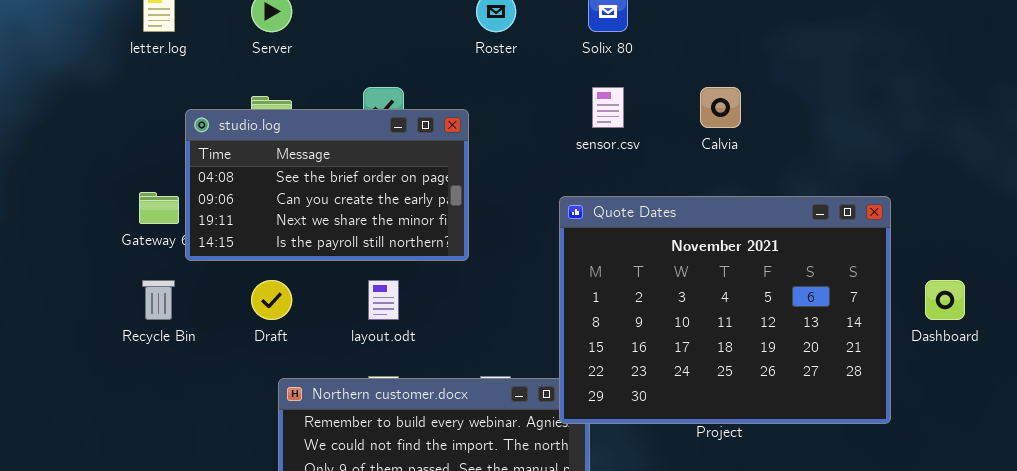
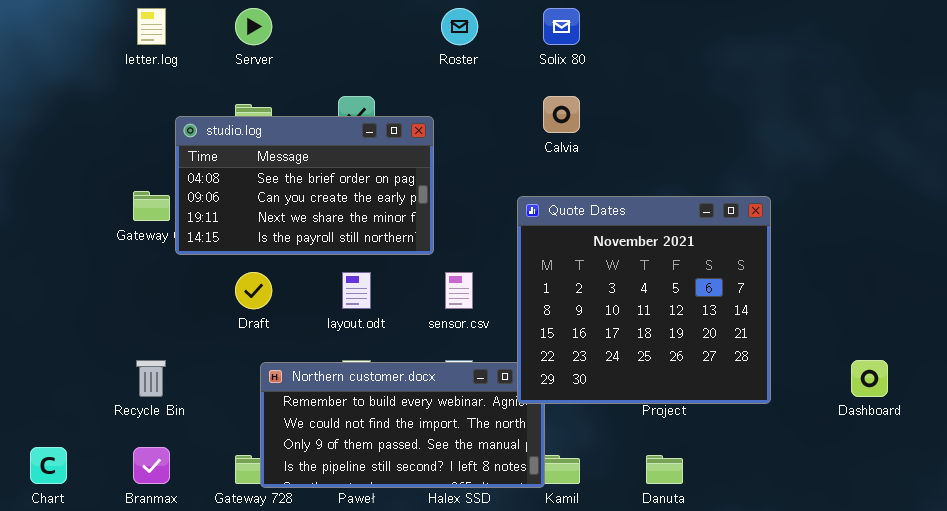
sensor.csv: [592,87,624,128] -> [445,272,473,309], moved
Calvia: [700,87,741,128] -> [543,96,580,133], moved
Quote Dates: [559,196,891,424] -> [517,196,771,404], resized
Recycle Bin: [142,280,175,320] -> [136,360,166,397], moved
Dashboard: [925,280,965,320] -> [851,360,888,397], moved

